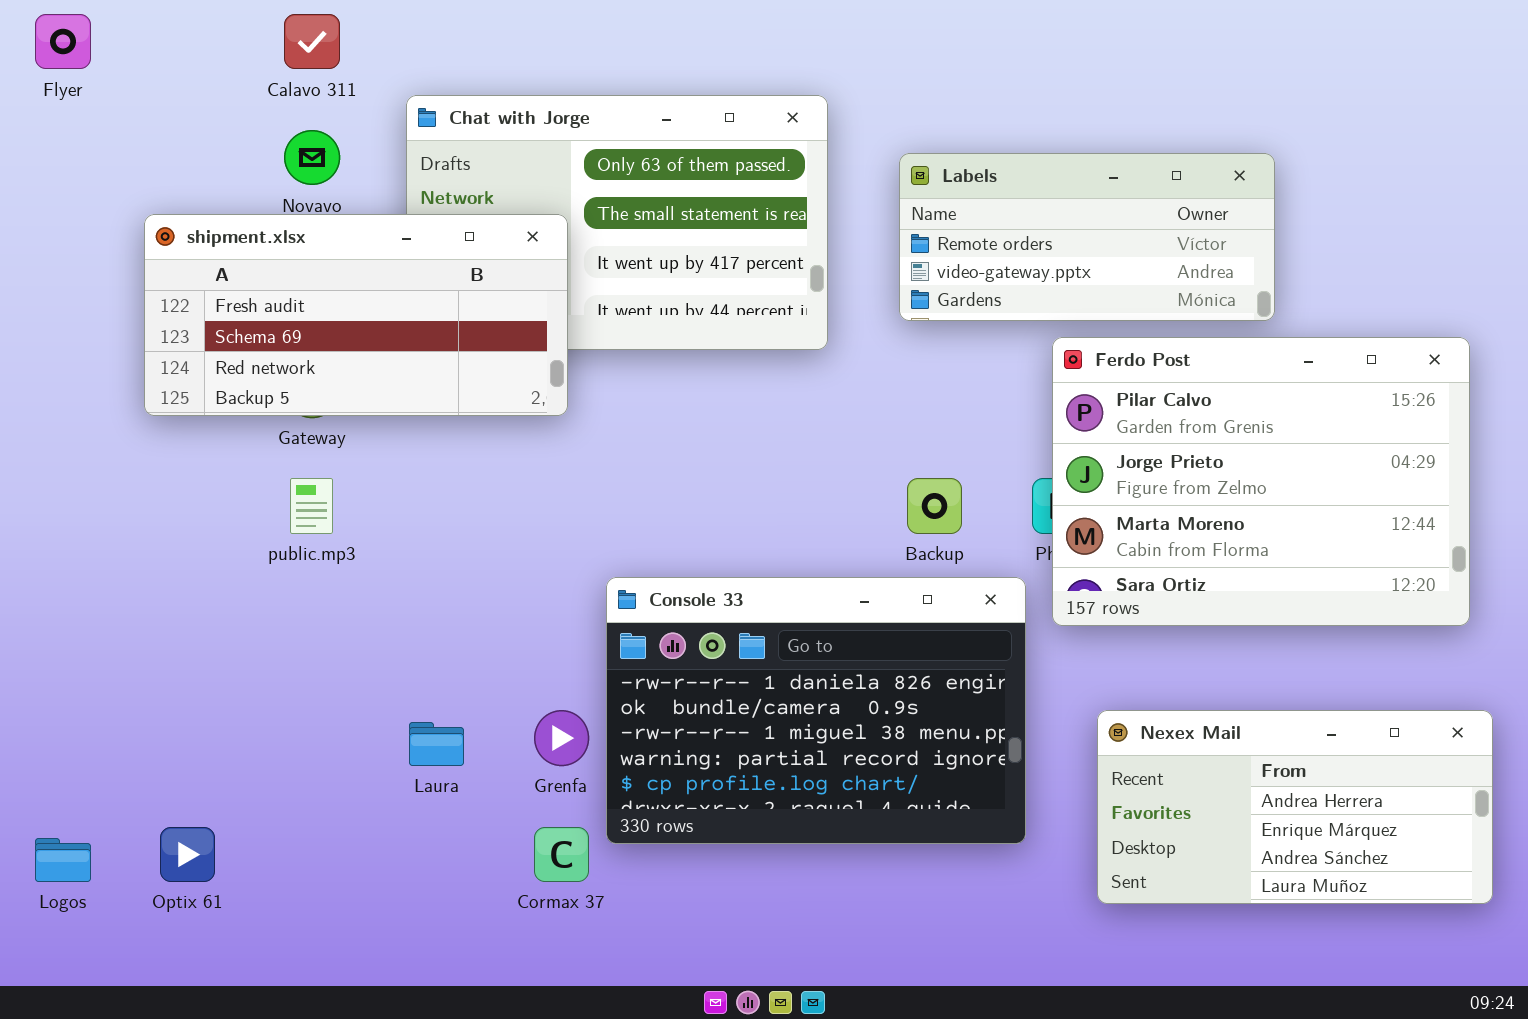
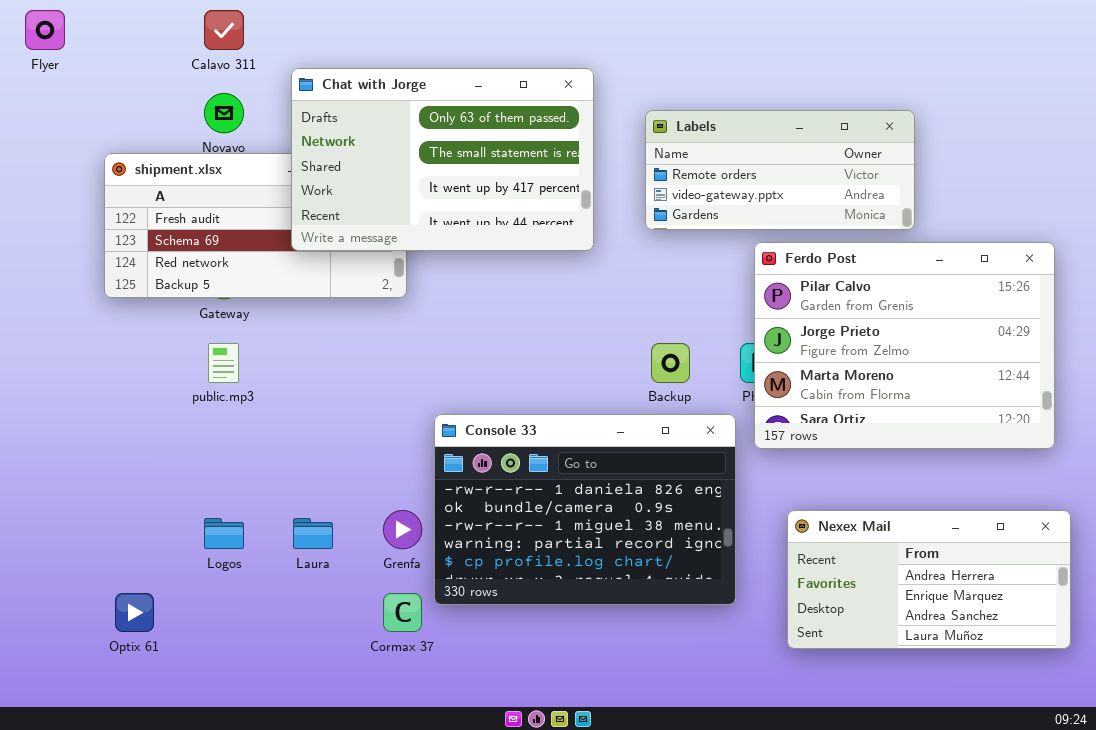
Chat with Jorge: [406,95,828,350] -> [291,68,594,251], raised
Logos: [35,838,91,882] -> [204,518,244,549], moved

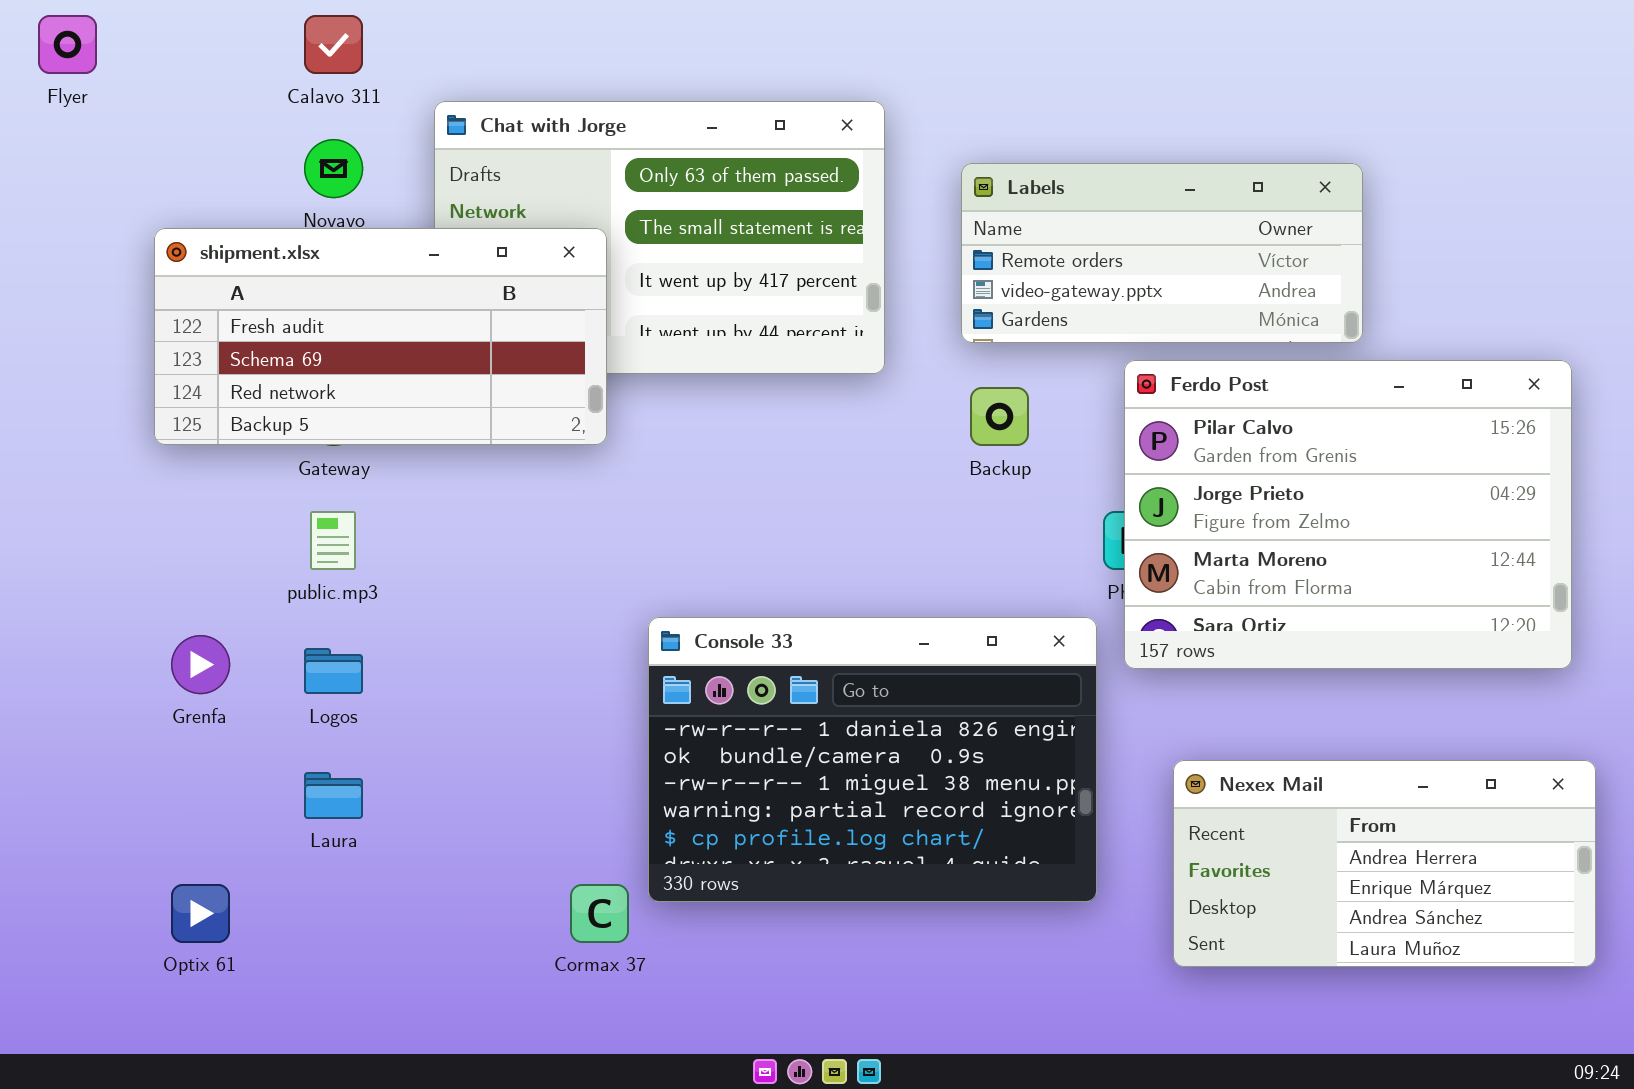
shipment.xlsx: [104,153,407,298] -> [154,228,607,445], raised
Backup: [651,343,690,383] -> [970,387,1029,446], moved
Grenfa: [383,510,422,549] -> [171,635,230,694], moved
Logos: [204,518,244,549] -> [304,648,363,694], moved
Laura: [293,518,333,549] -> [304,772,363,819], moved

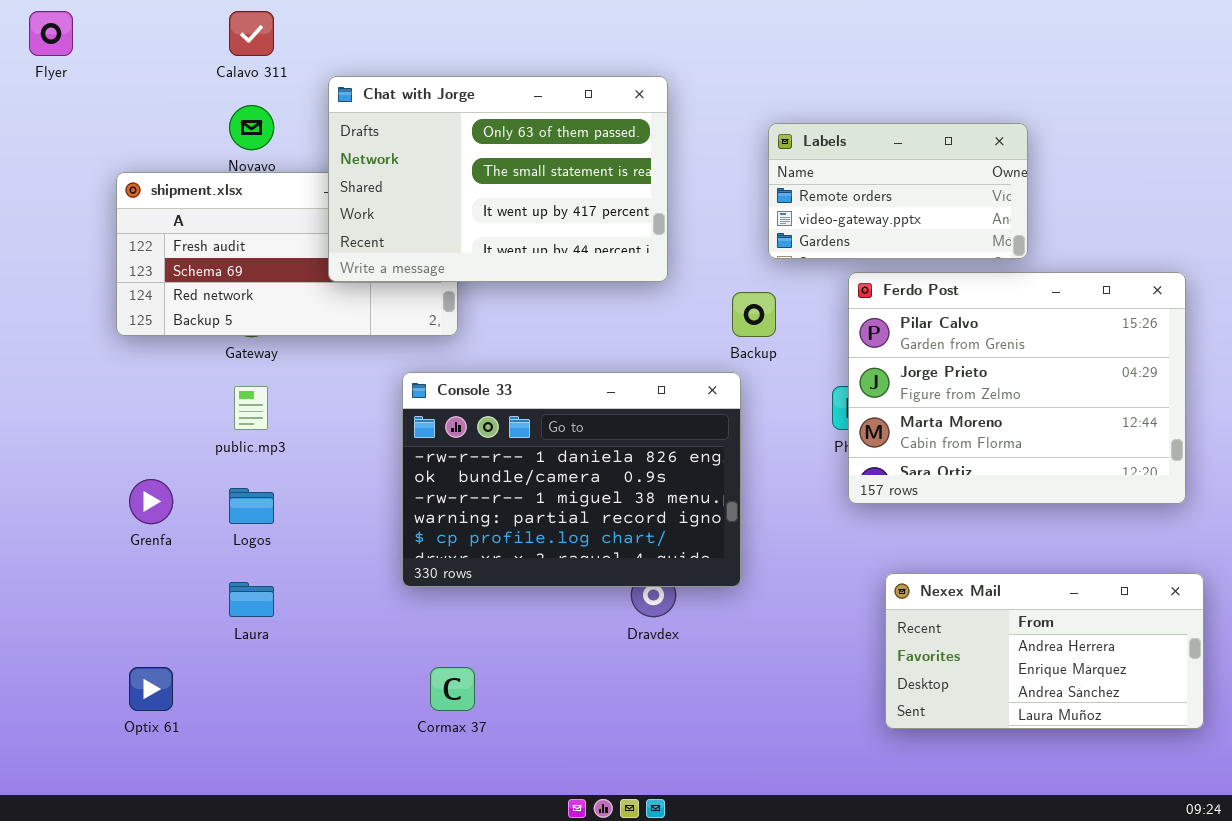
Chat with Jorge: [434,101,885,374] -> [328,76,668,282], raised
Labels: [961,163,1363,343] -> [768,123,1028,259], resized
Console 33: [648,617,1097,902] -> [402,372,741,587], moved

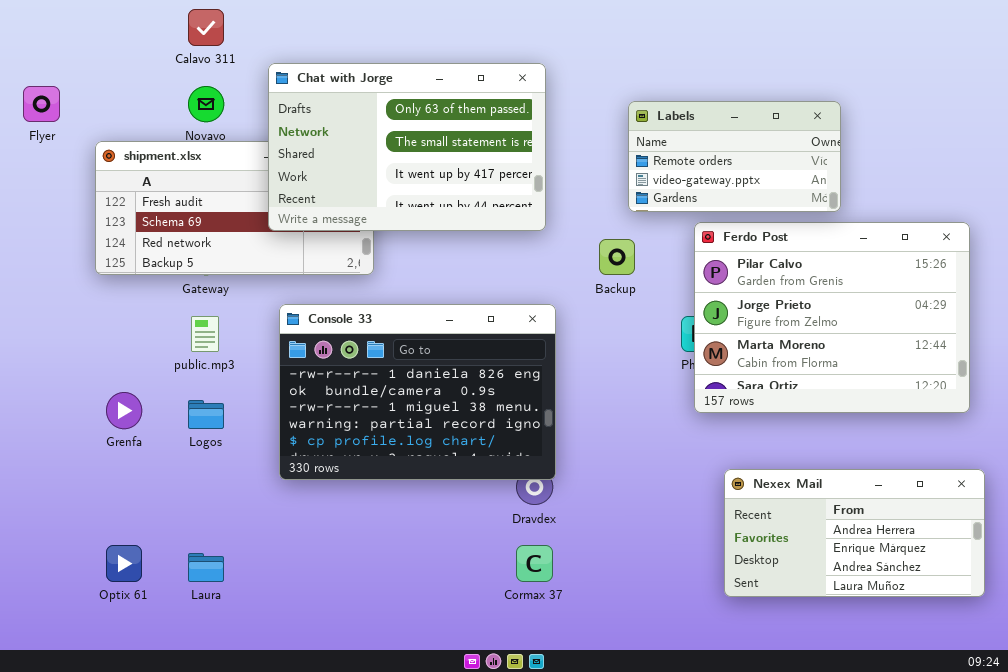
Flyer: [29,11,73,56] -> [23,86,60,122], moved
Console 33: [402,372,741,587] -> [279,304,556,480], moved
Laura: [229,582,274,617] -> [188,553,224,582], moved
Cormax 37: [430,667,475,711] -> [516,545,553,582], moved

